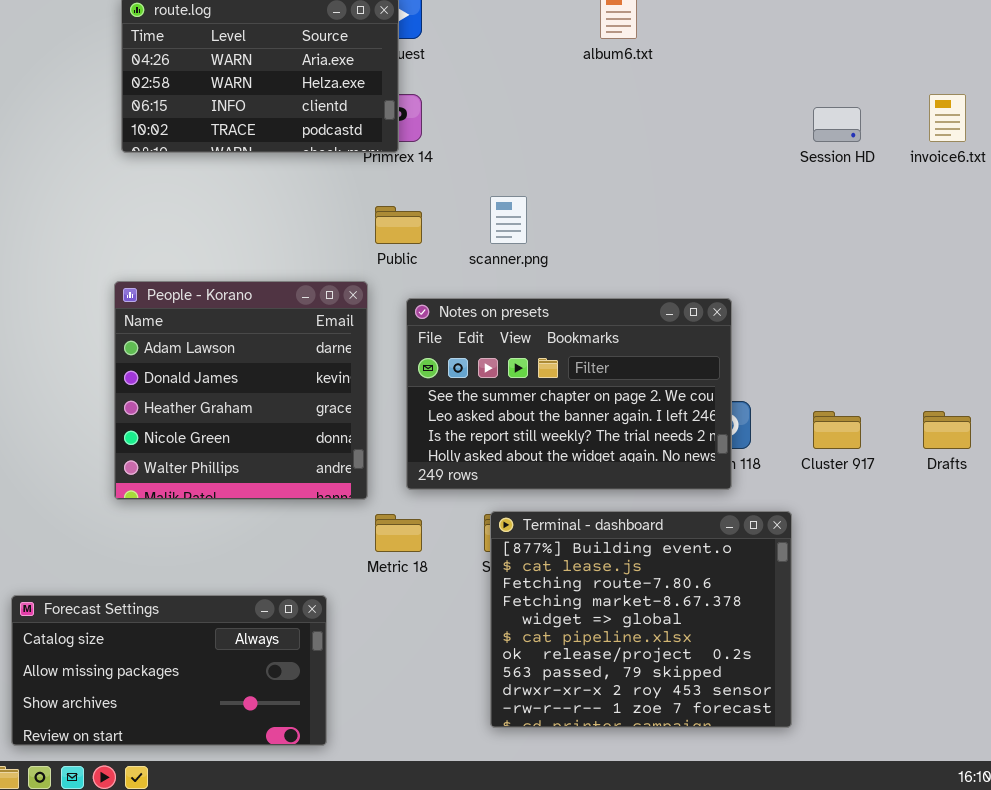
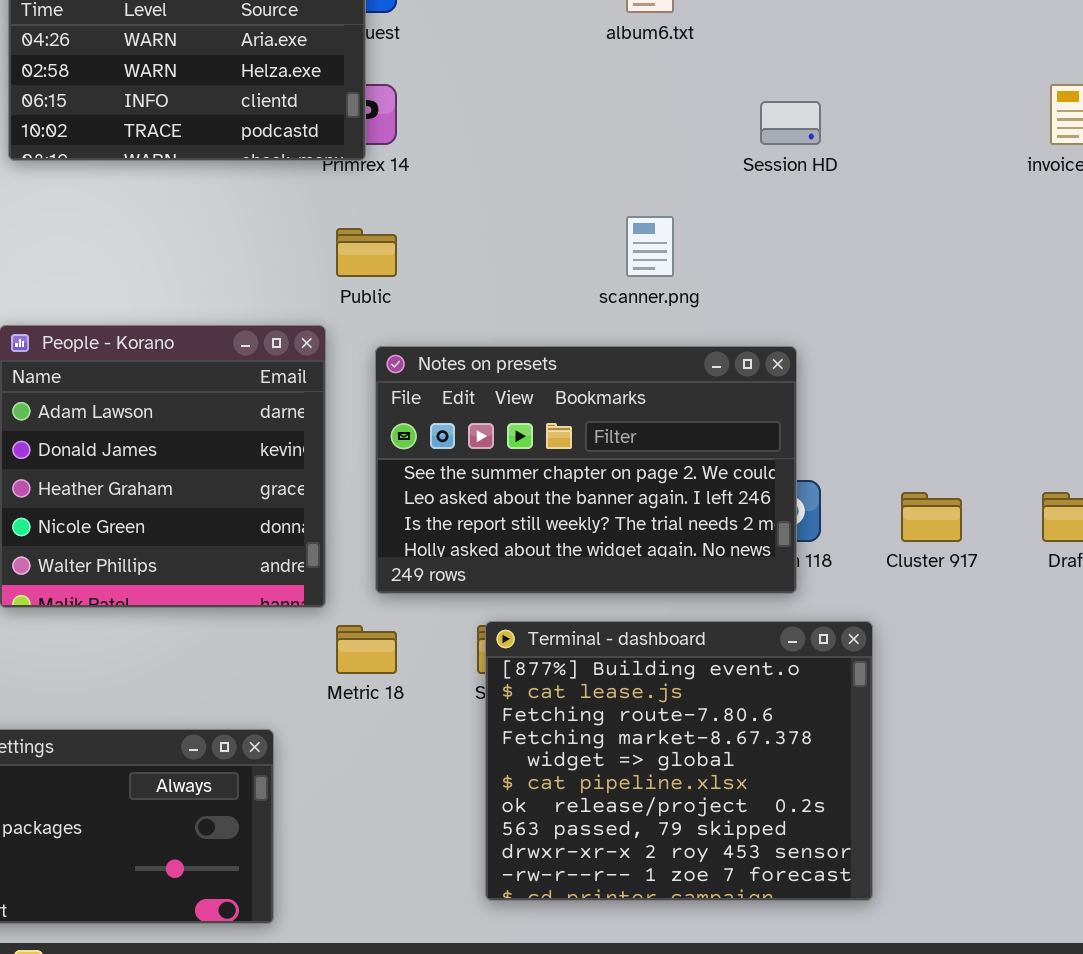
Session HD: [813,107,861,142] -> [760,101,821,145], moved
scanner.png: [490,196,527,244] -> [626,216,674,277], moved

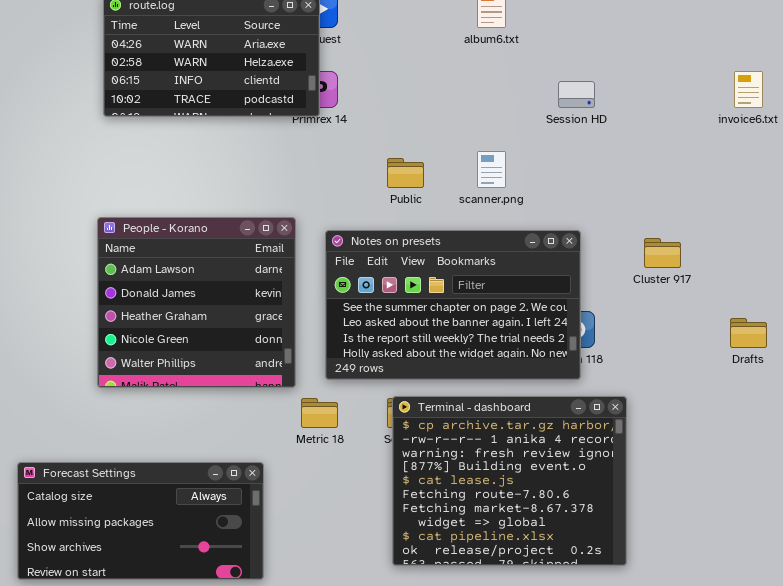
Public: [336,228,397,277] -> [387,158,424,188], moved
Cluster 917: [901,492,962,542] -> [644,238,681,268], moved
Terminal - dashboard: [485,621,873,901] -> [392,396,627,566], scrolled up 3 rows

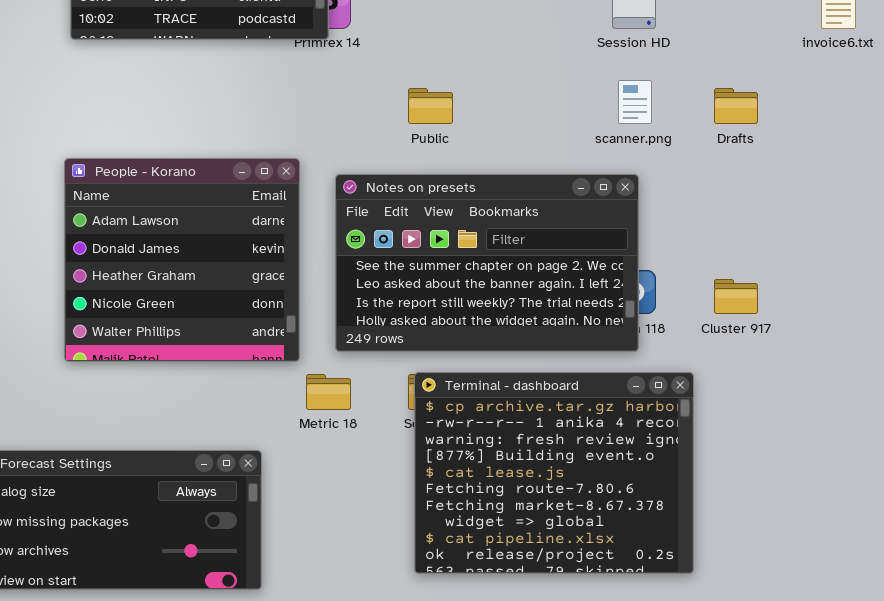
scanner.png: [477,151,506,188] -> [618,80,652,124], moved
Cluster 917: [644,238,681,268] -> [714,279,758,314], moved
Drafts: [730,318,767,348] -> [714,88,758,124], moved

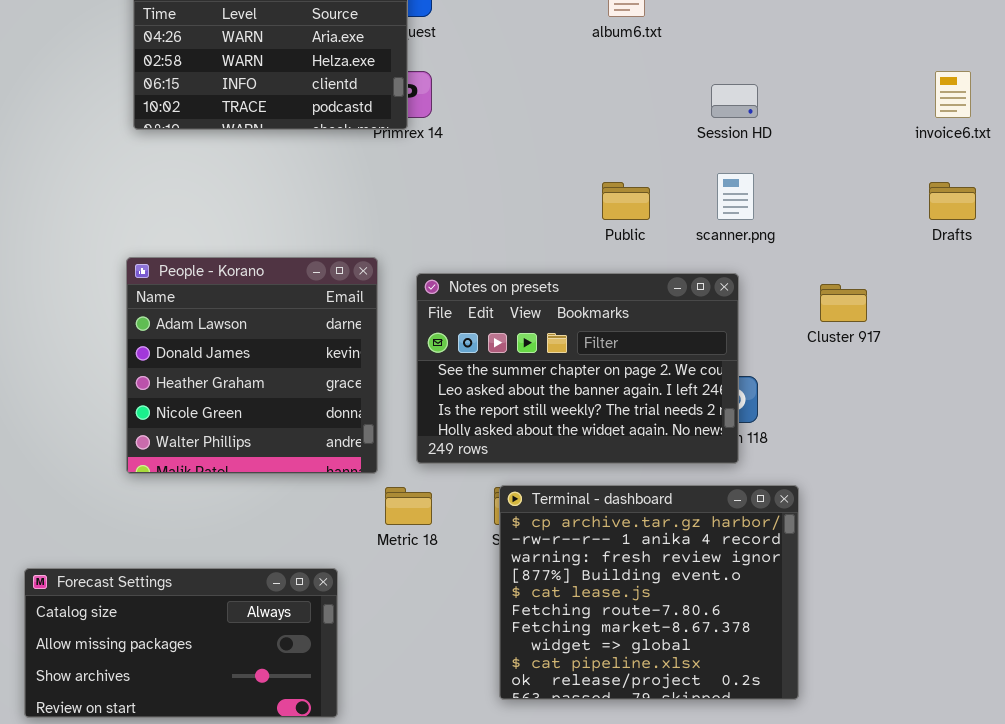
Public: [408,88,453,124] -> [602,182,650,220], moved
Drafts: [714,88,758,124] -> [929,182,976,220], moved
Cluster 917: [714,279,758,314] -> [820,284,867,322], moved

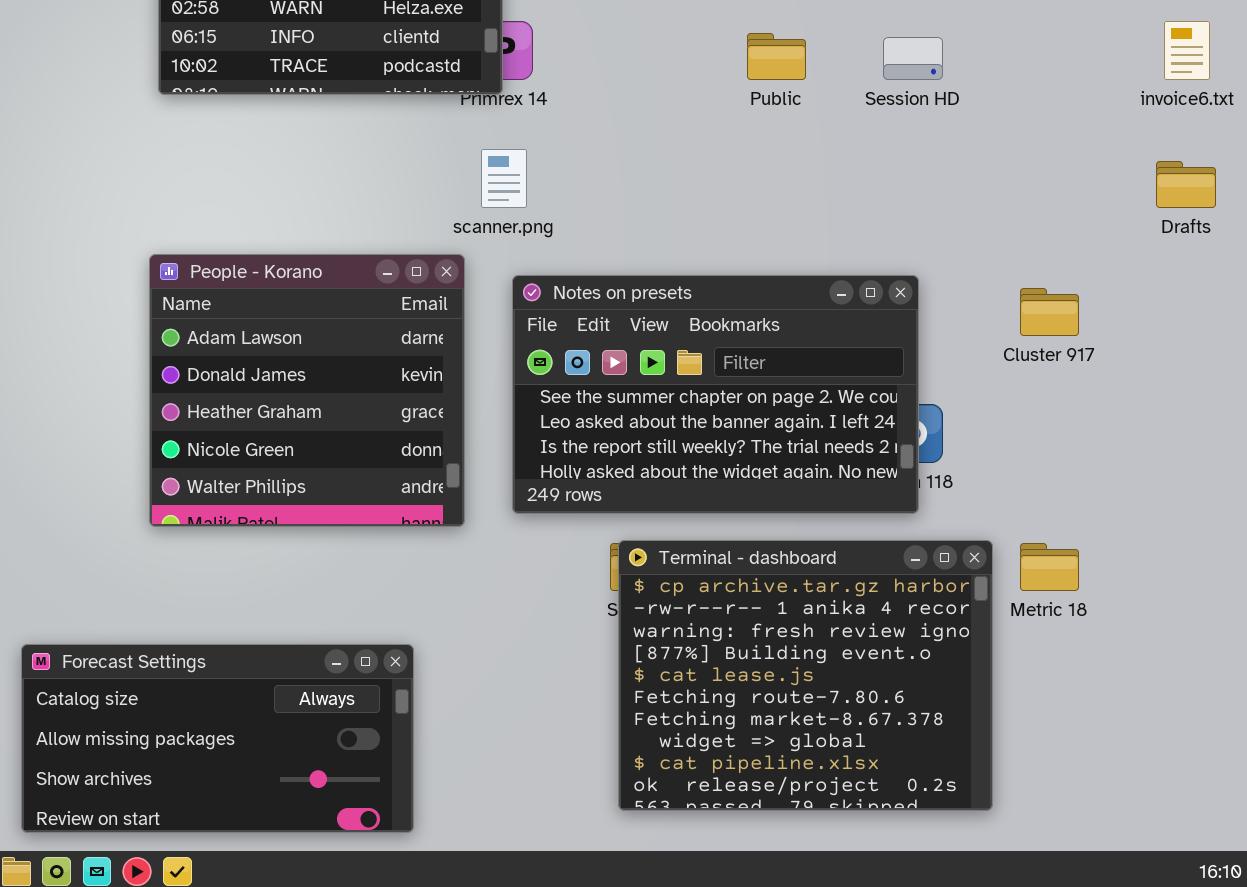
scanner.png: [717,173,754,220] -> [481,149,527,208], moved
Public: [602,182,650,220] -> [747,33,806,80], moved
Metric 18: [385,487,432,525] -> [1020,543,1079,591], moved

